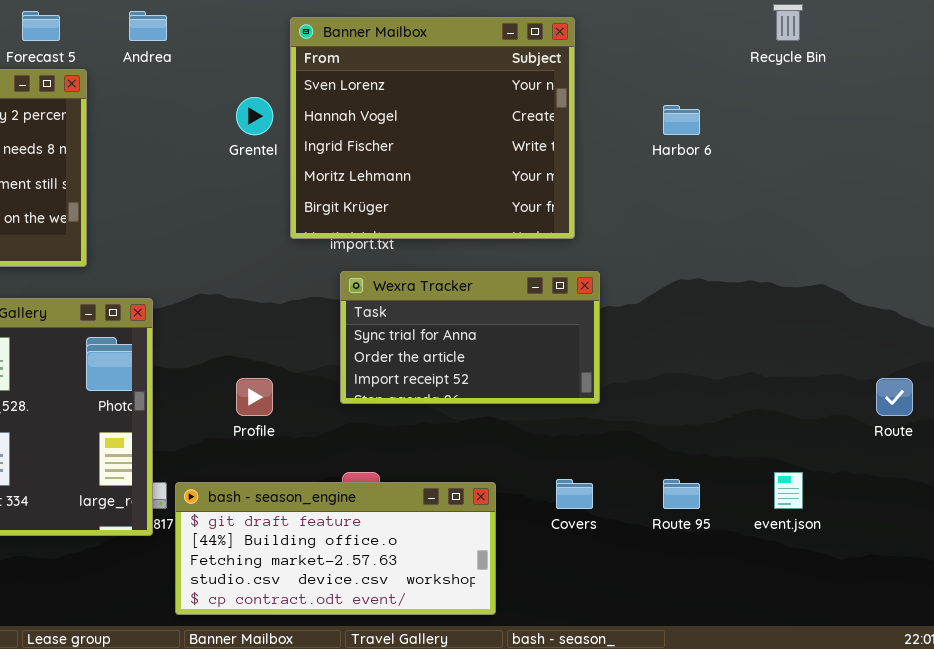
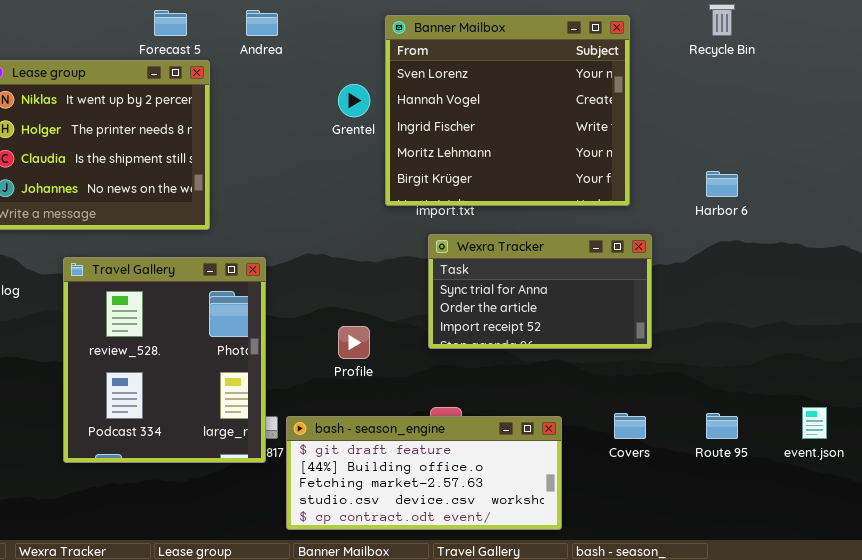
Recycle Bin: [773,4,803,41] -> [709,4,735,36], moved
Harbor 6: [663,105,700,135] -> [706,171,738,197], moved

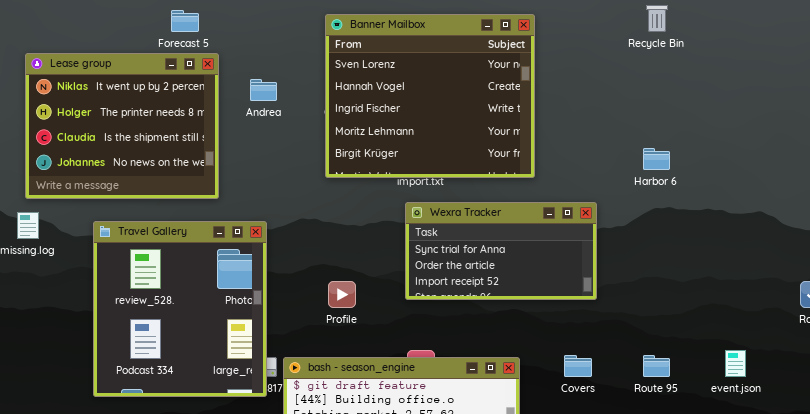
Andrea: [246,10,278,36] -> [250,79,277,101], moved
Banner Mailbox: [385,15,630,206] -> [325,14,535,178], moved

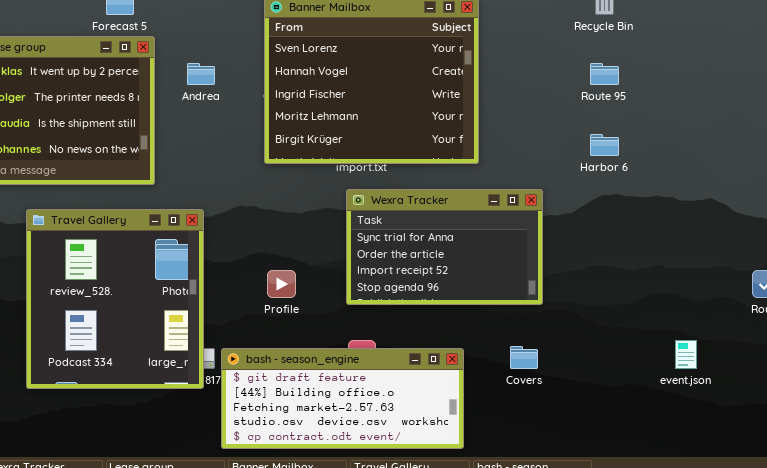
Wexra Tracker: [405,202,597,300] -> [346,189,543,305], resized
Route 95: [643,355,670,377] -> [590,63,619,85], moved

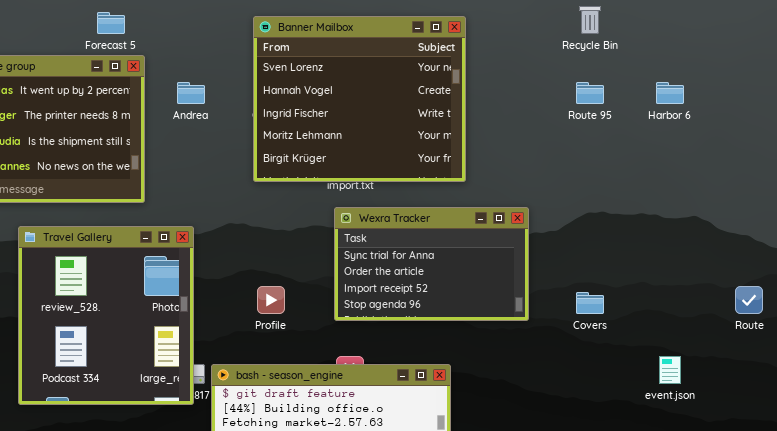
Harbor 6: [590,134,619,156] -> [656,82,684,104], moved
Covers: [510,346,538,369] -> [576,292,604,314], moved

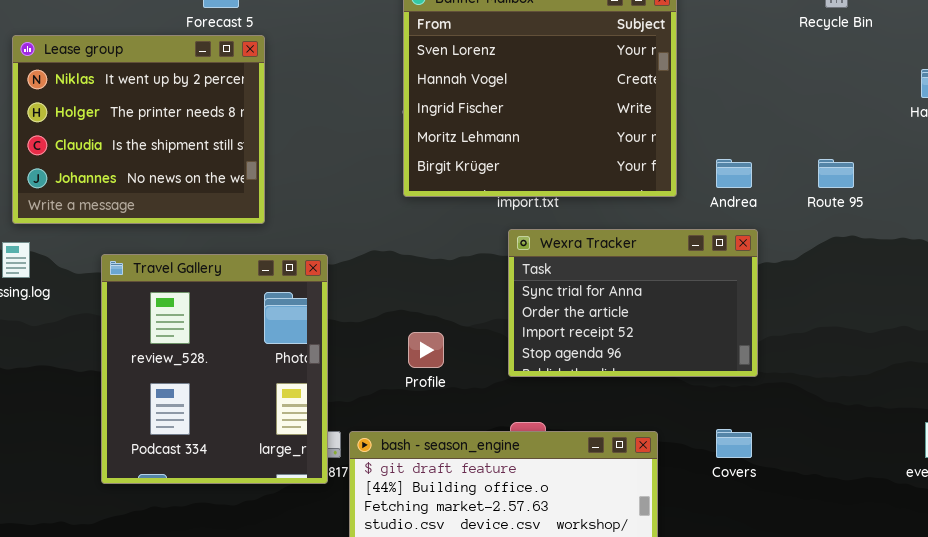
Andrea: [177,82,205,104] -> [716,159,752,188], moved
Route 95: [576,82,604,104] -> [818,159,854,188], moved
Covers: [576,292,604,314] -> [716,429,752,458], moved

